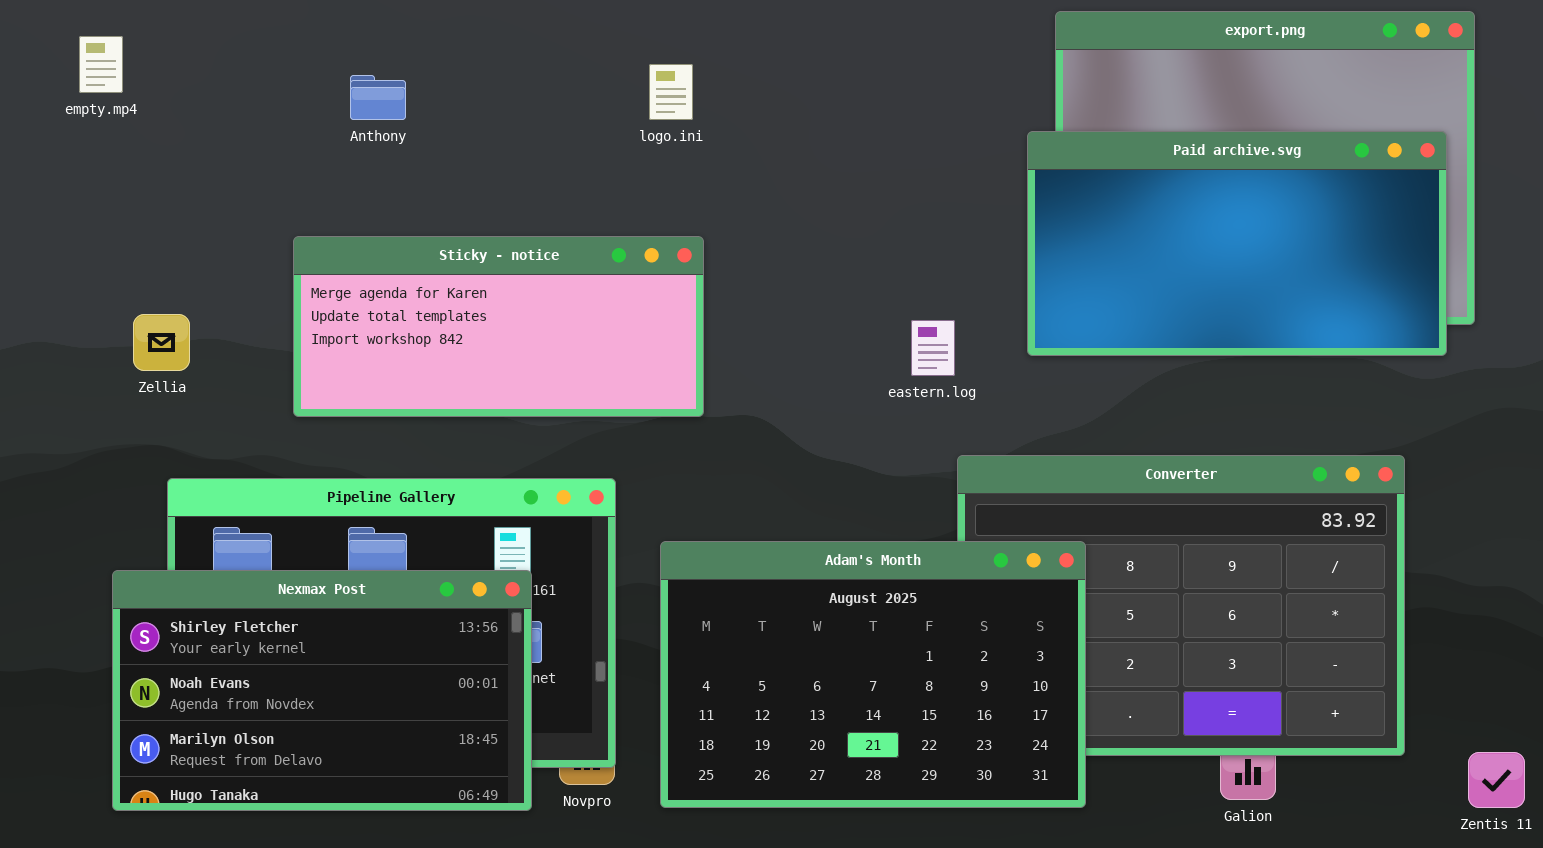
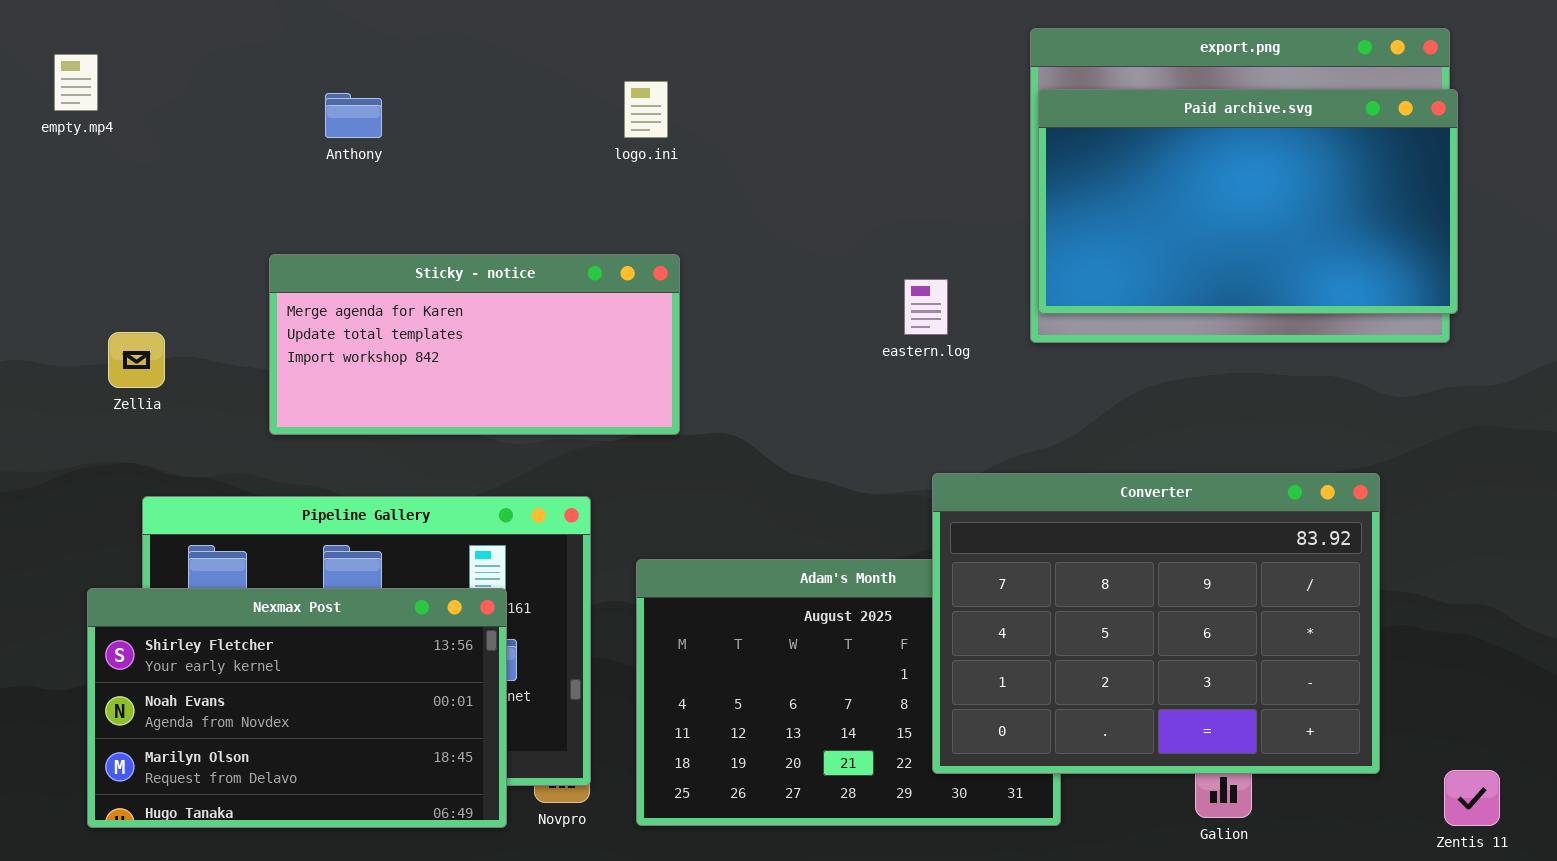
Paid archive.svg: [1027,131,1447,356] -> [1038,89,1458,314], moved
eastern.log: [911,320,955,376] -> [904,279,948,335], moved
Converter: [957,455,1405,756] -> [932,473,1380,774], raised

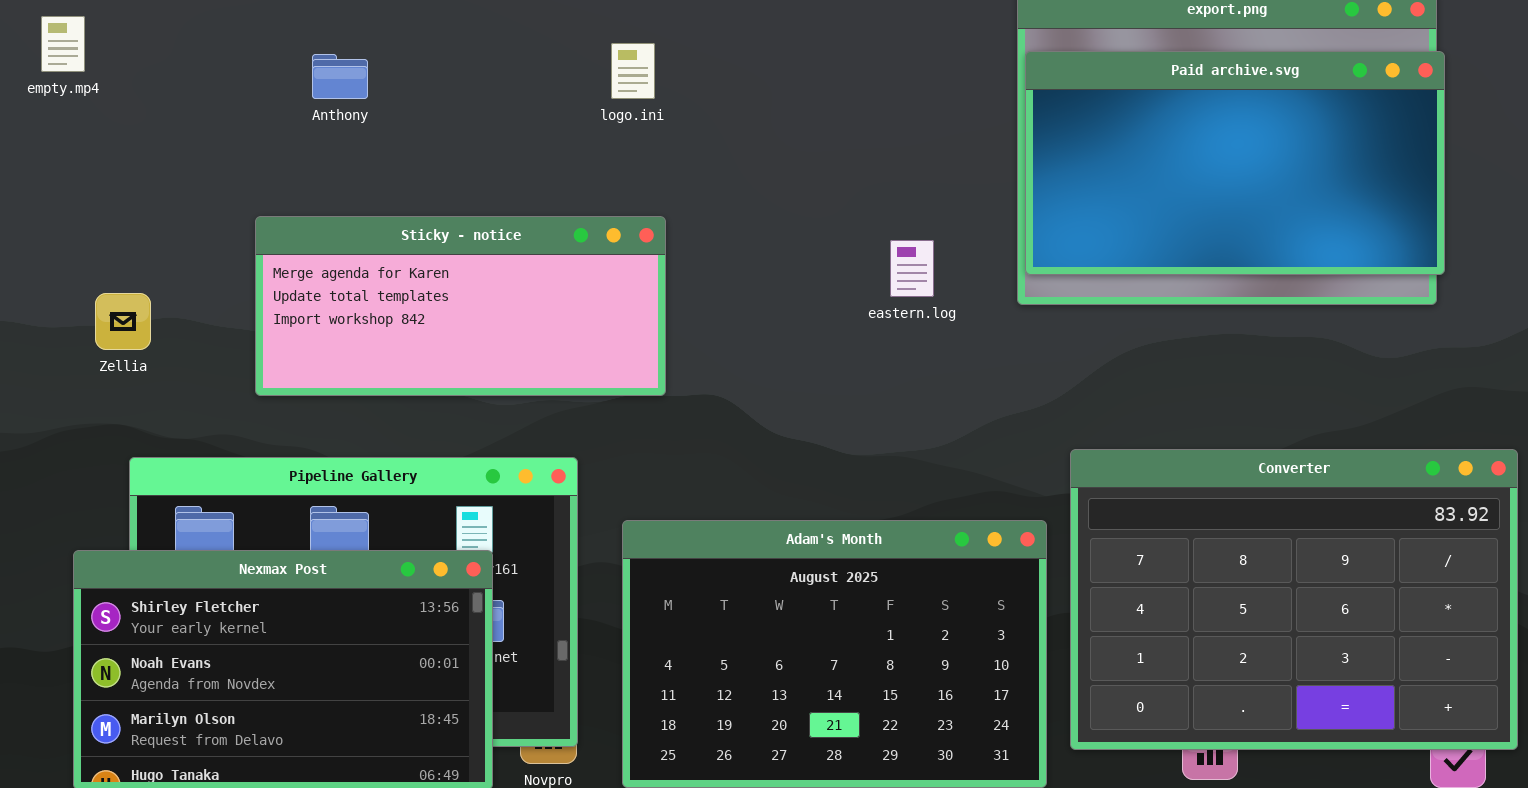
Converter: [932,473,1380,774] -> [1070,449,1518,750], moved

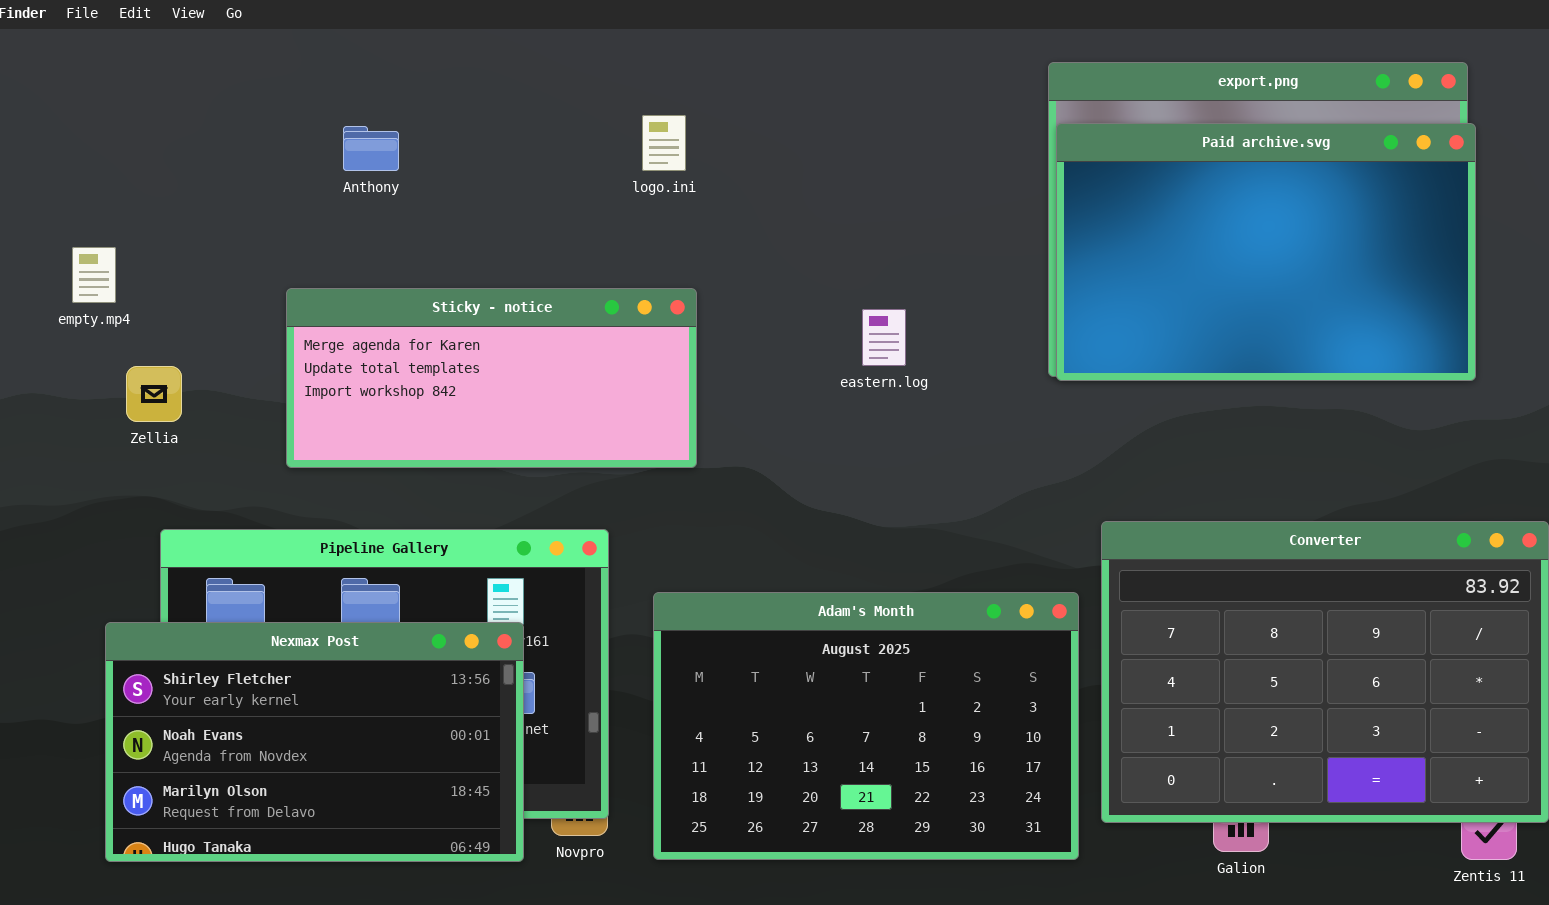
empty.mp4: [41,16,85,72] -> [72,247,116,303], moved
Paid archive.svg: [1025,51,1445,275] -> [1056,123,1476,381], resized
eastern.log: [890,240,934,297] -> [862,309,906,366], moved

